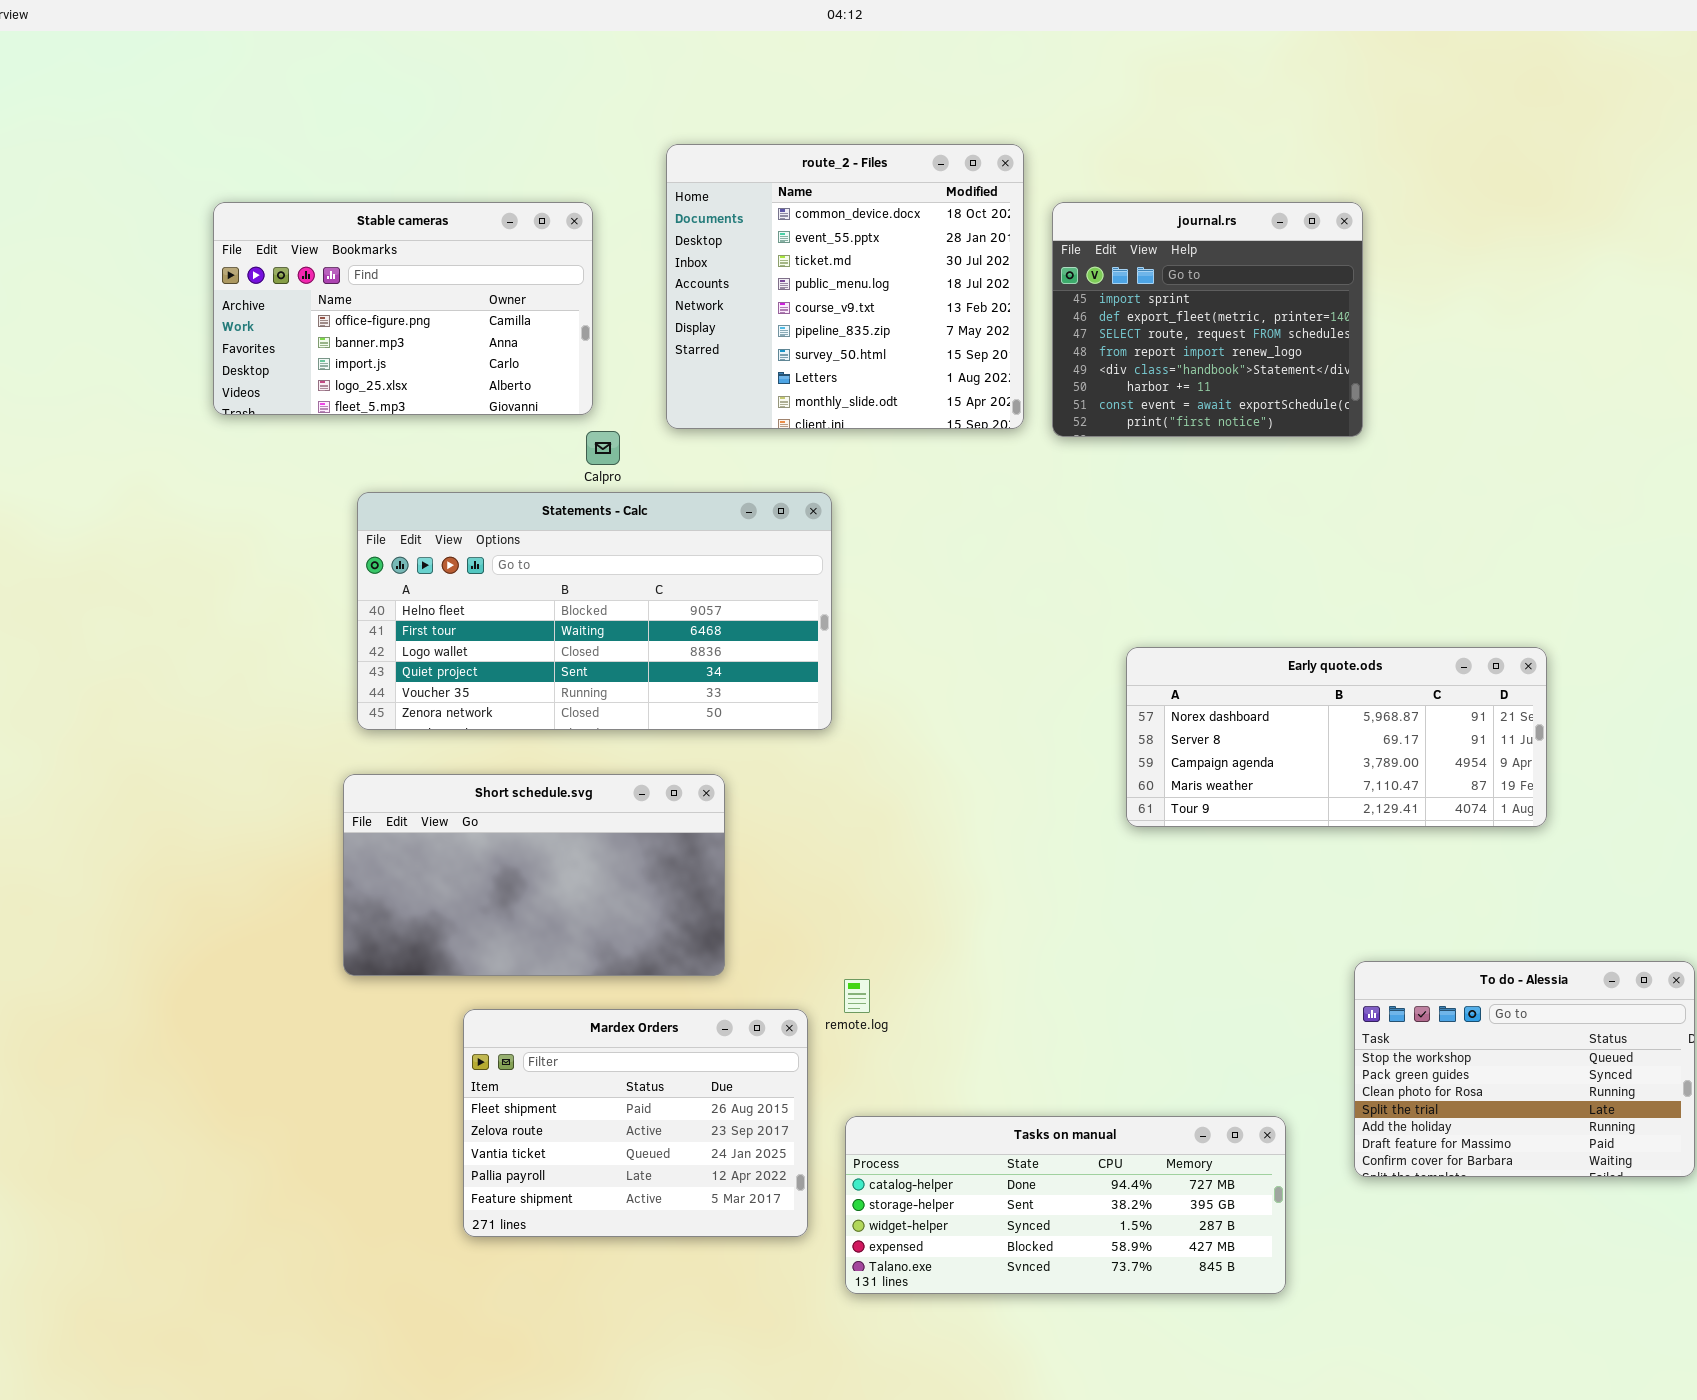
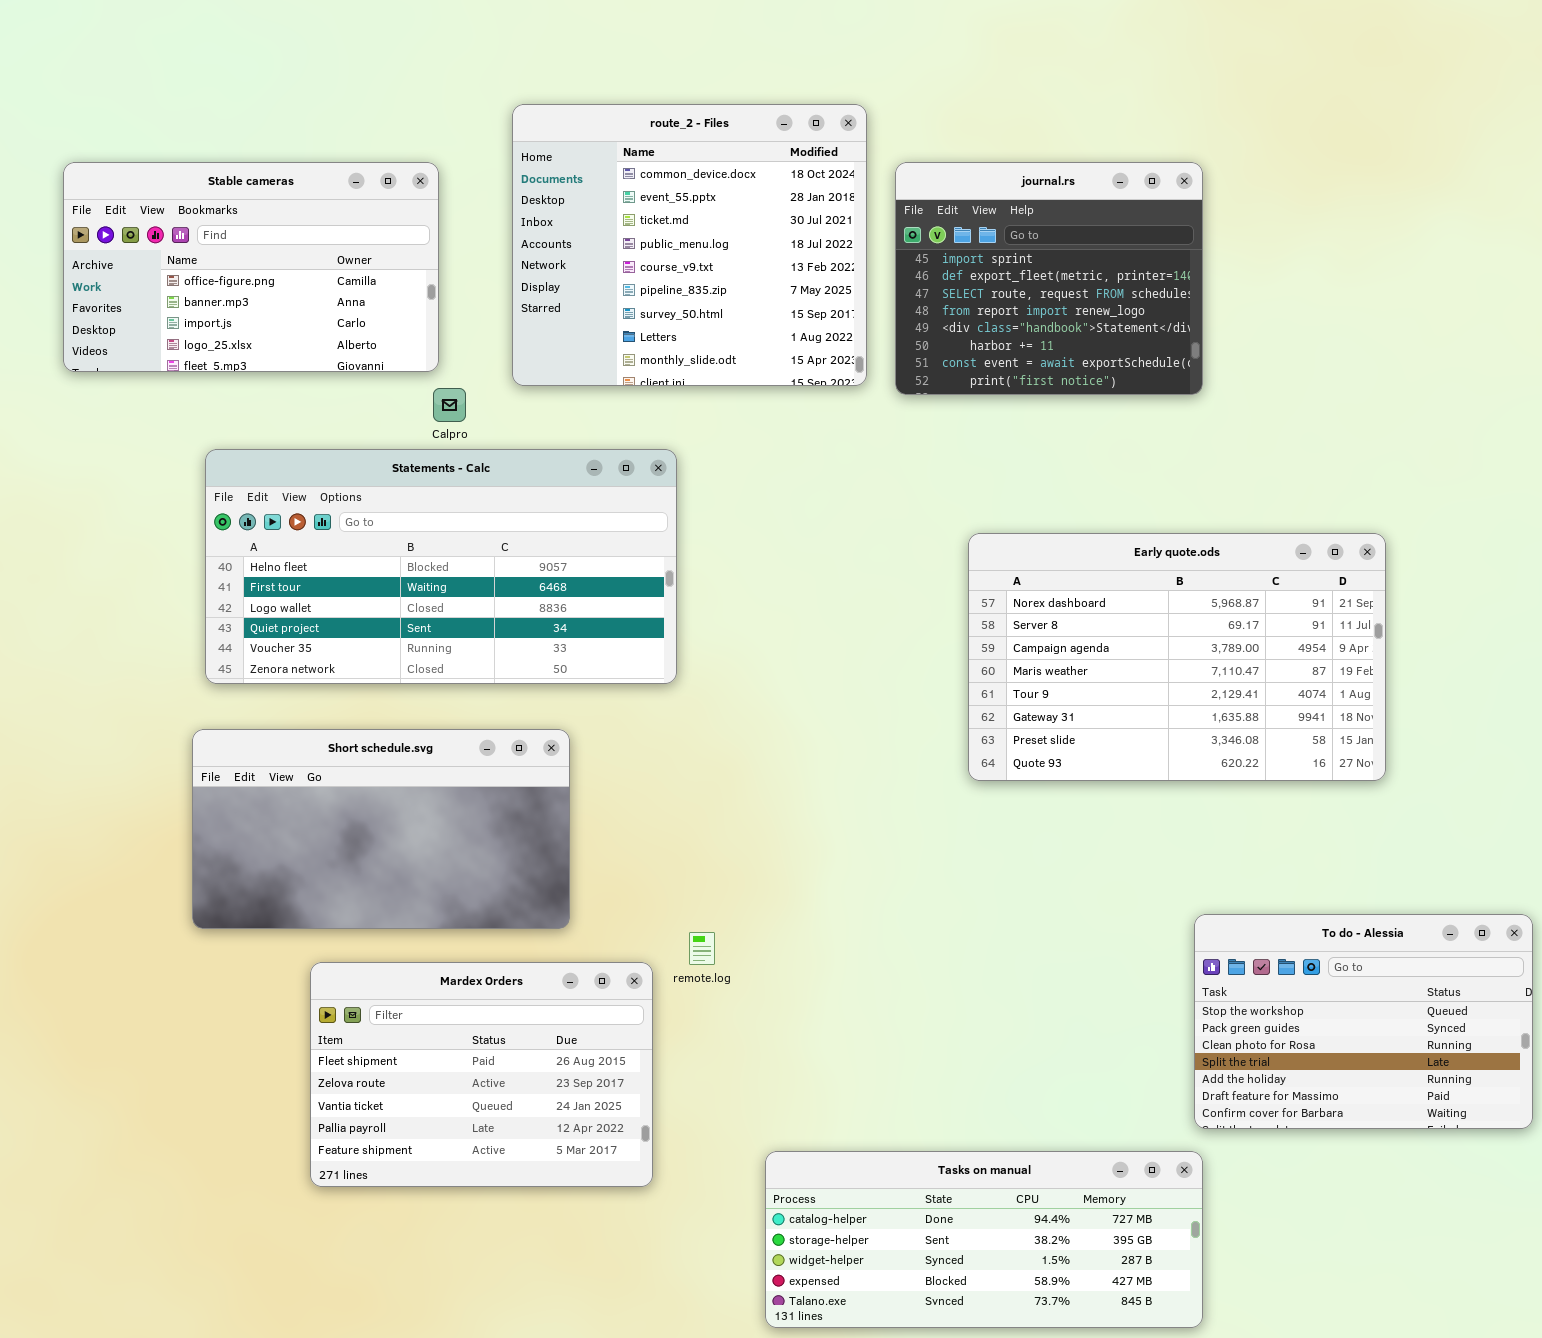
Early quote.ods: [1126,647,1547,827] -> [968,533,1386,781], resized
Tasks on manual: [845,1116,1286,1294] -> [765,1151,1203,1328], moved

